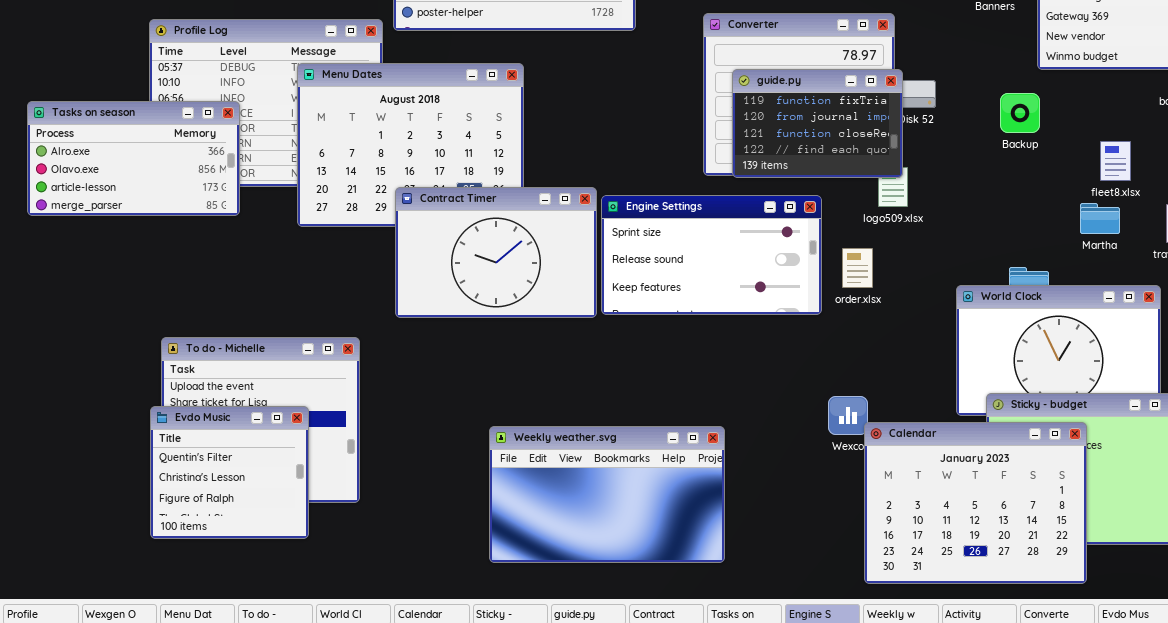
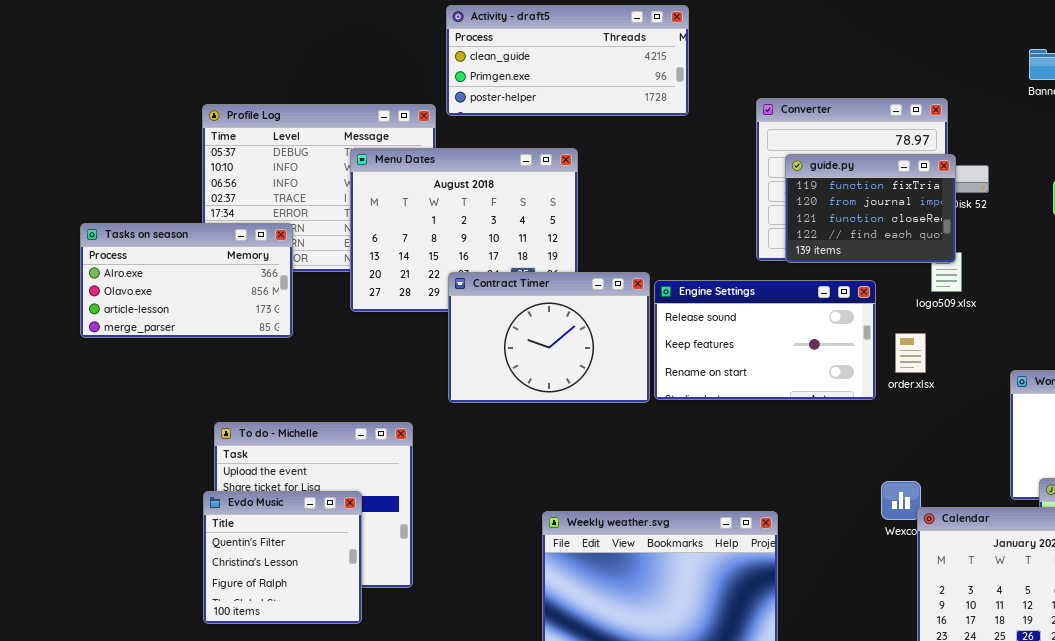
Tasks on season: [27,101,240,216] -> [80,223,293,338], moved
Engine Settings: [601,195,822,315] -> [654,280,876,400], scrolled down 1 row

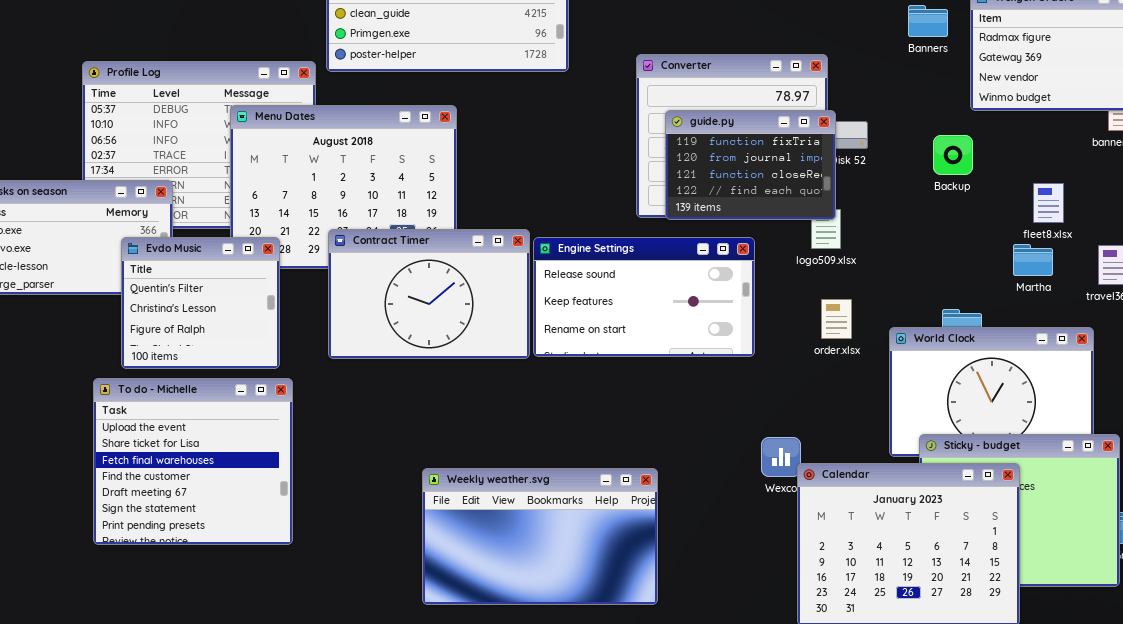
order.xlsx: [895,333,926,373] -> [821,299,852,339], moved
Evdo Music: [203,491,362,624] -> [121,237,280,369], moved

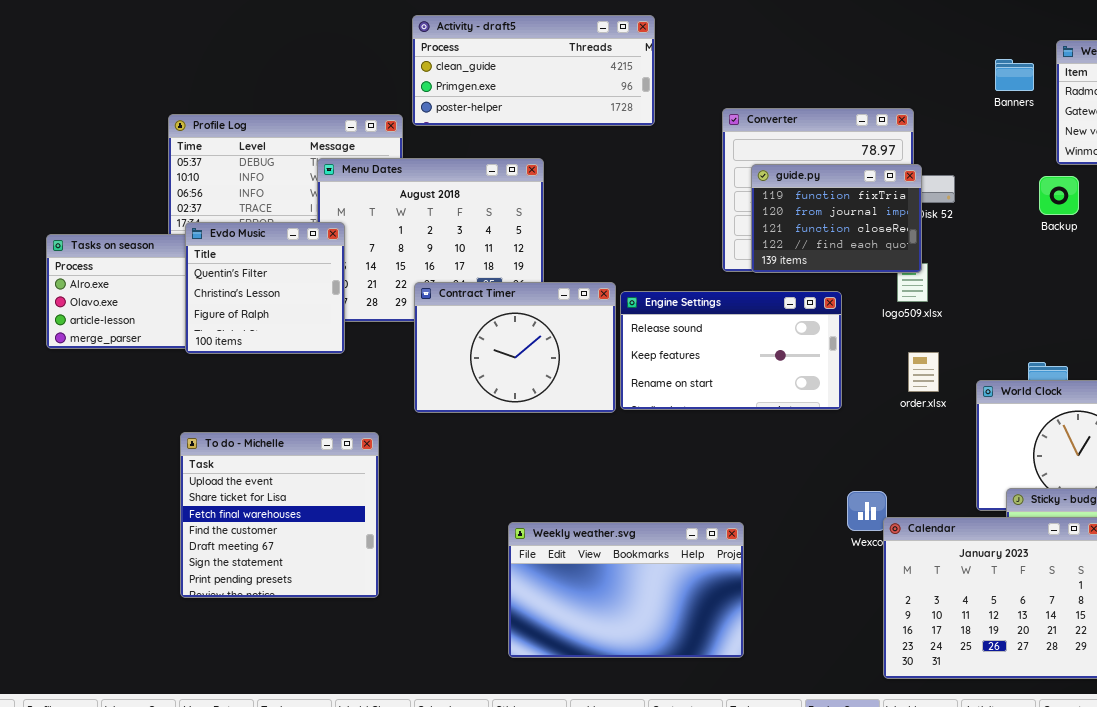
Backup: [933,135,973,175] -> [1039,176,1079,215], moved
Evdo Music: [121,237,280,369] -> [185,222,345,354], moved

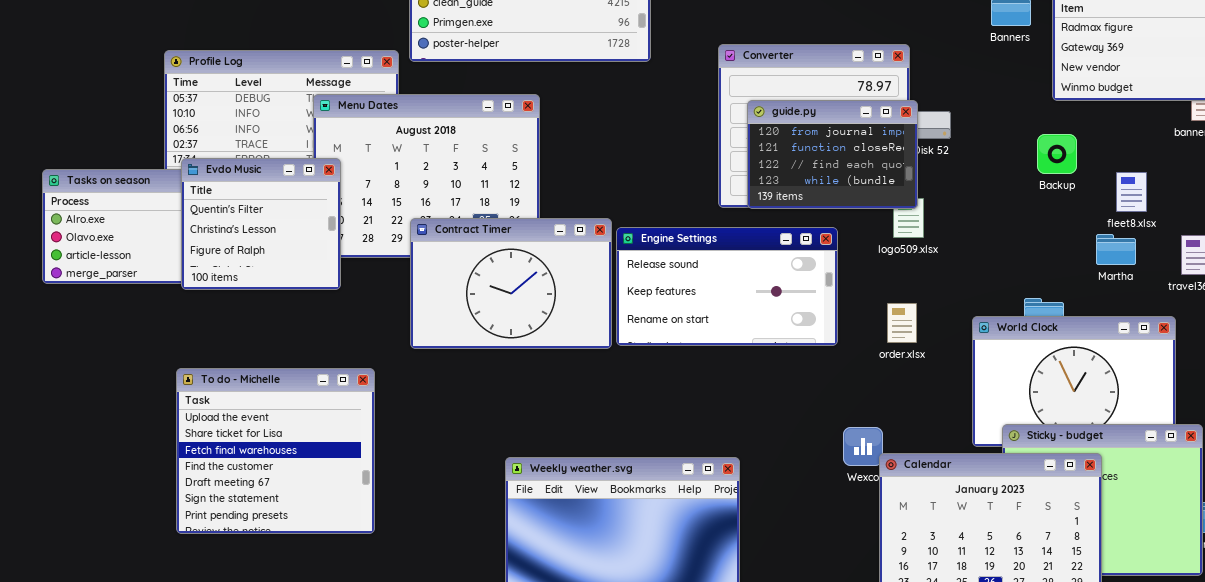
guide.py: [751,164,922,273] -> [747,100,918,209], scrolled down 1 row
Backup: [1039,176,1079,215] -> [1037,134,1077,174], moved
order.xlsx: [908,352,939,392] -> [887,303,917,343], moved

